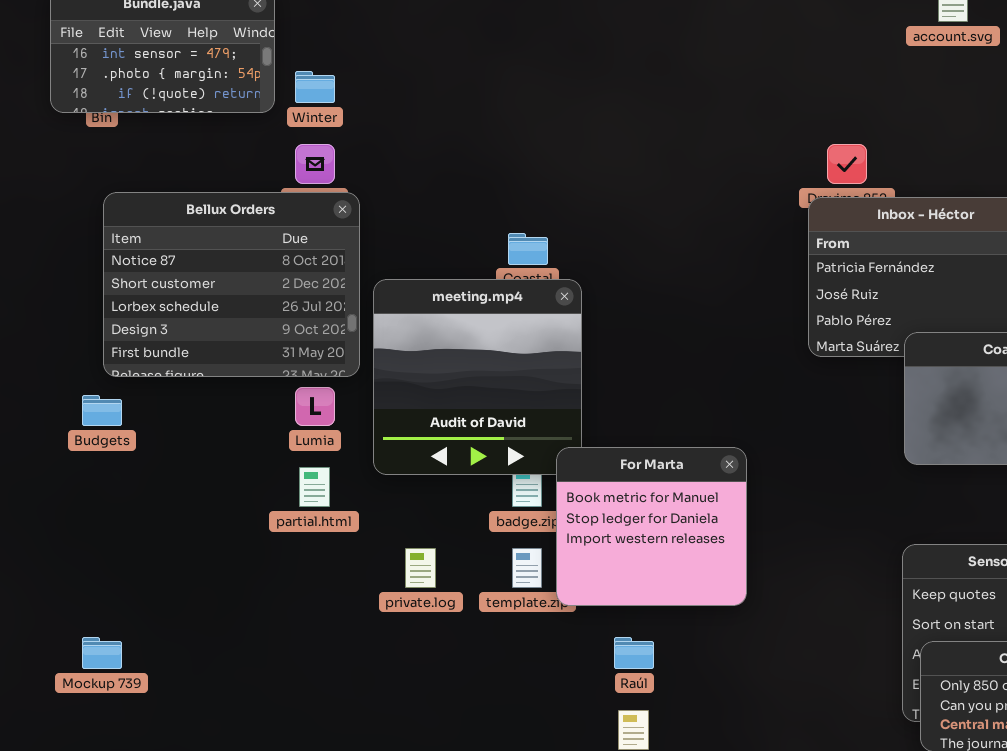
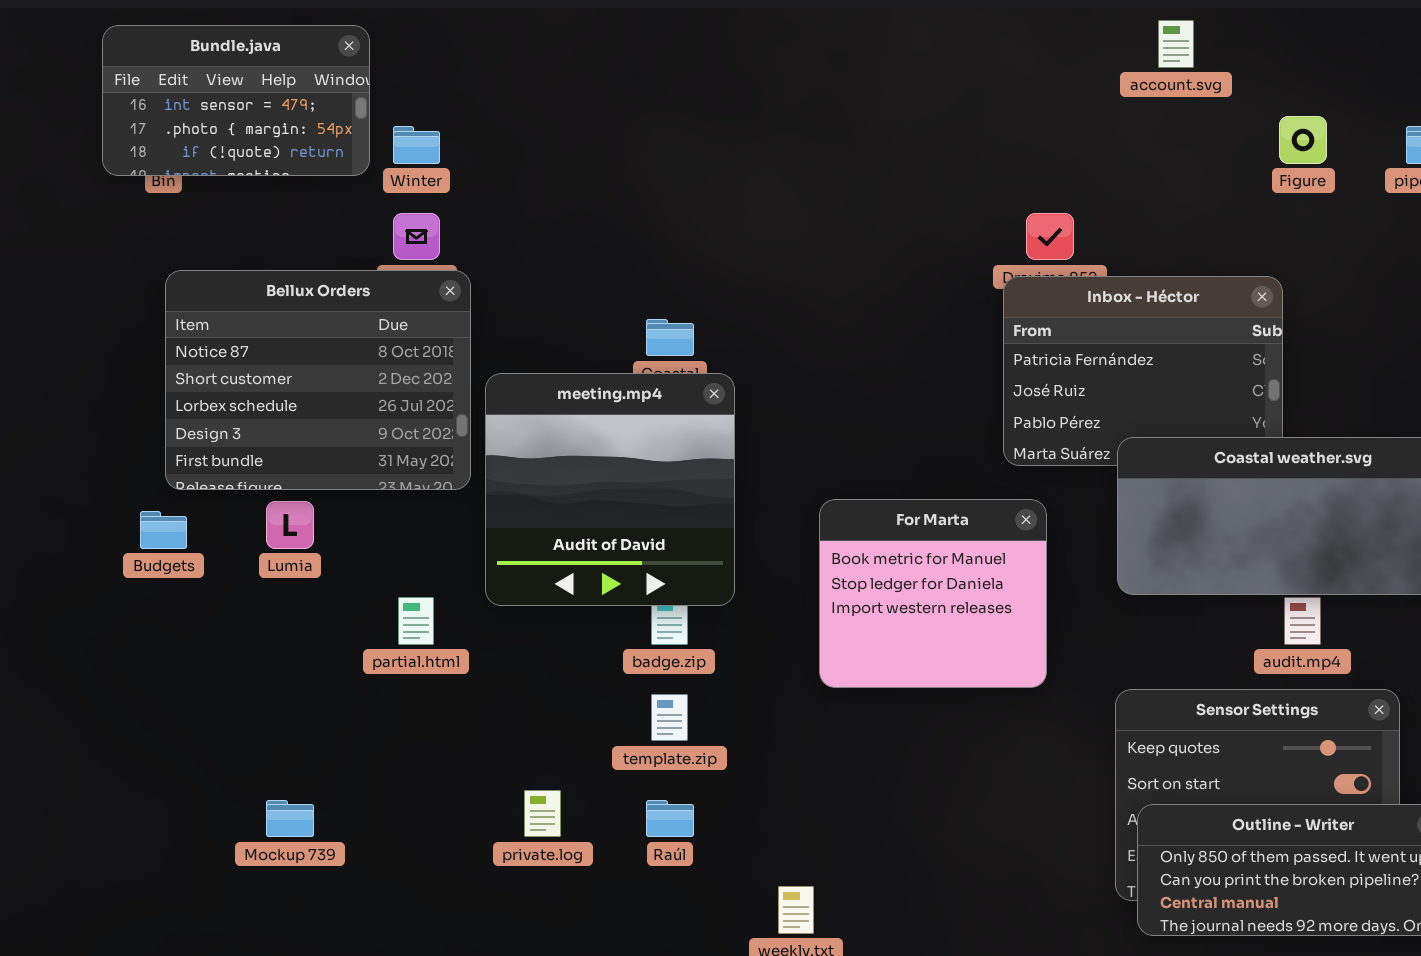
Lumia: [295,387,335,426] -> [266,501,314,549], moved
For Marta: [556,447,747,606] -> [819,499,1047,688], moved
private.log: [405,548,436,588] -> [524,790,561,837], moved
Mockup 739: [82,637,122,669] -> [266,800,314,837], moved
Raúl: [614,637,654,669] -> [646,800,694,837], moved

